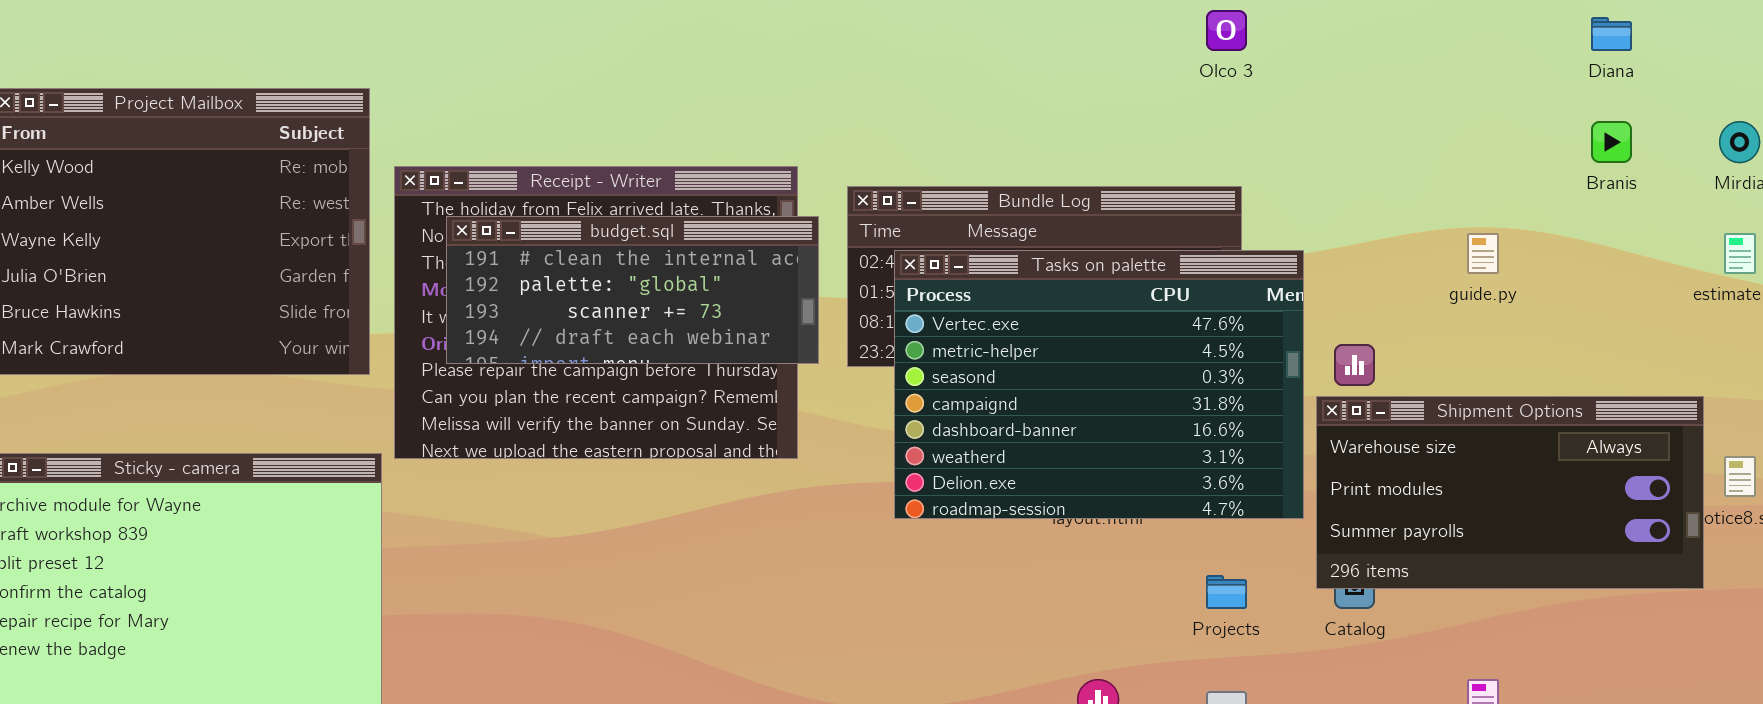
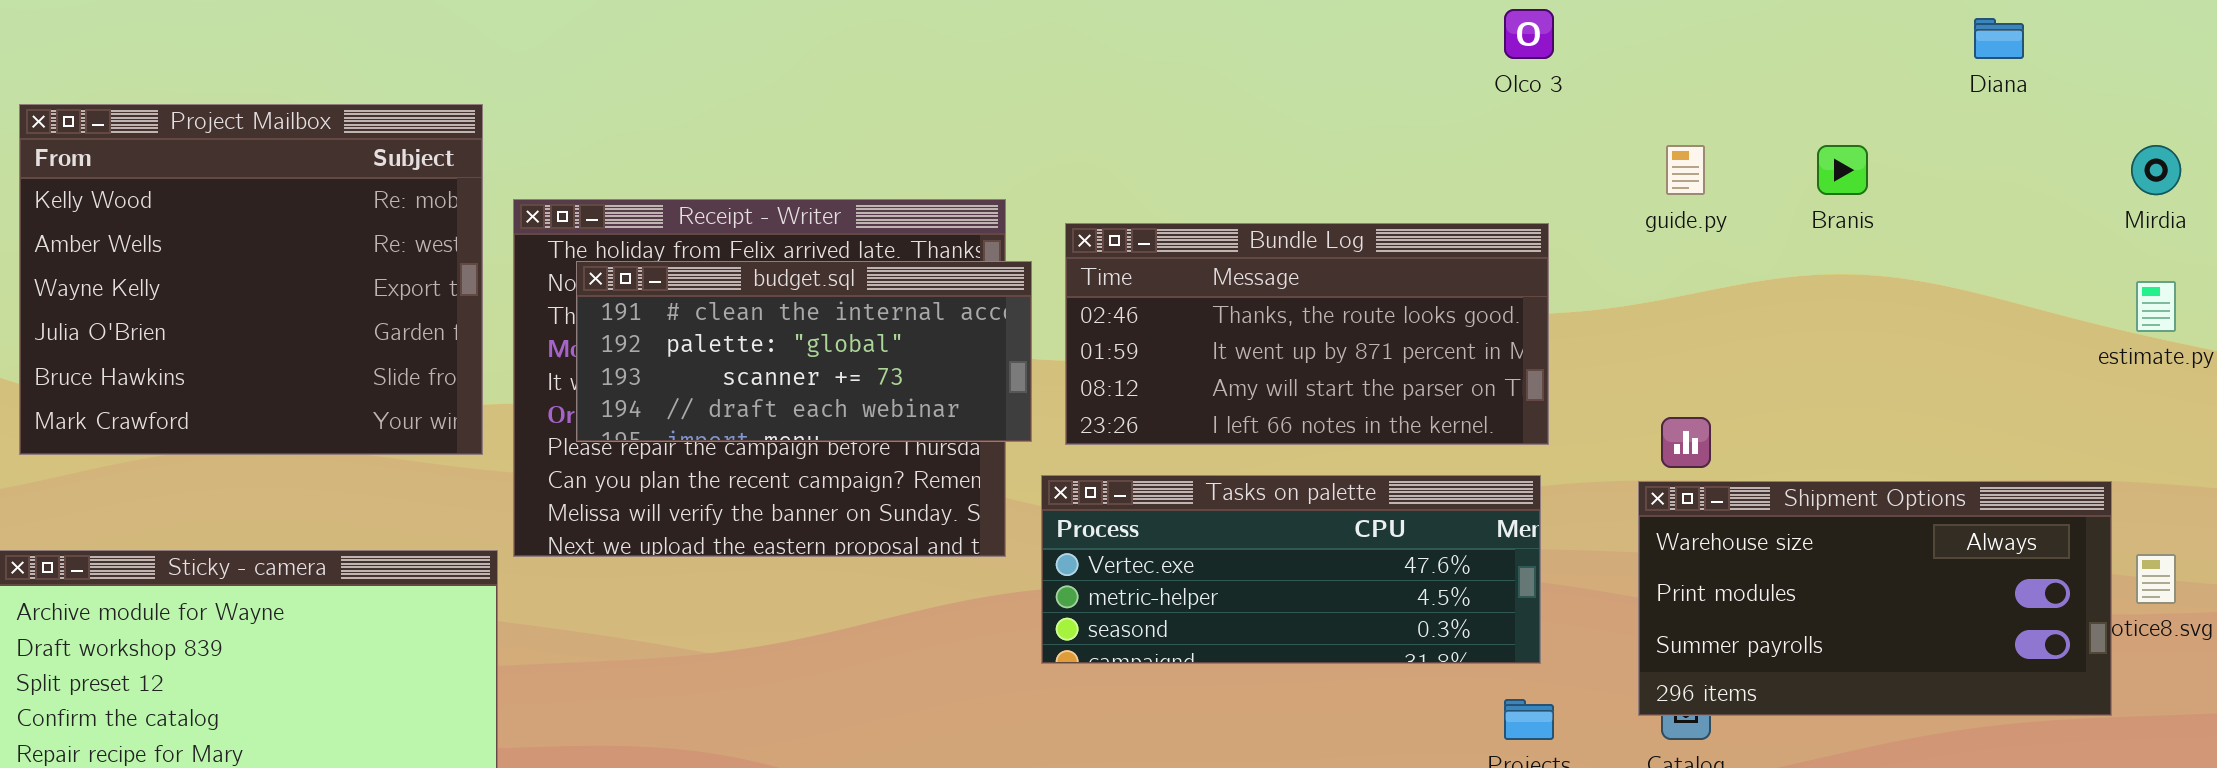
Branis: [1591,121,1632,163] -> [1817,145,1868,195], moved
guide.py: [1467,233,1499,274] -> [1666,145,1705,195], moved
Tasks on palette: [894,250,1304,519] -> [1041,475,1541,664], moved, resized

